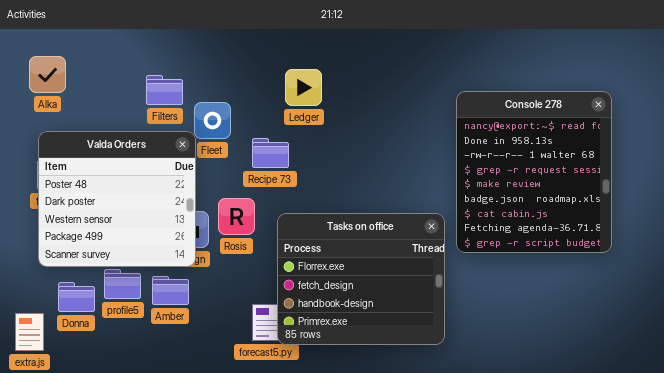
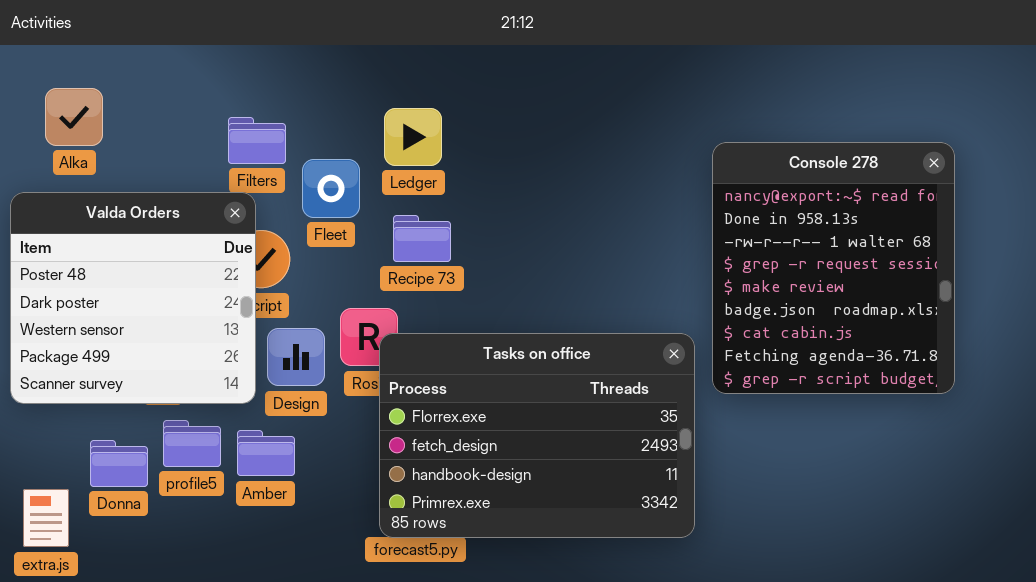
Ledger: [285,69,322,106] -> [384,108,442,166], moved
Valda Orders: [38,131,196,267] -> [10,192,256,404], moved
Tasks on office: [277,213,445,345] -> [379,333,695,538], resized

